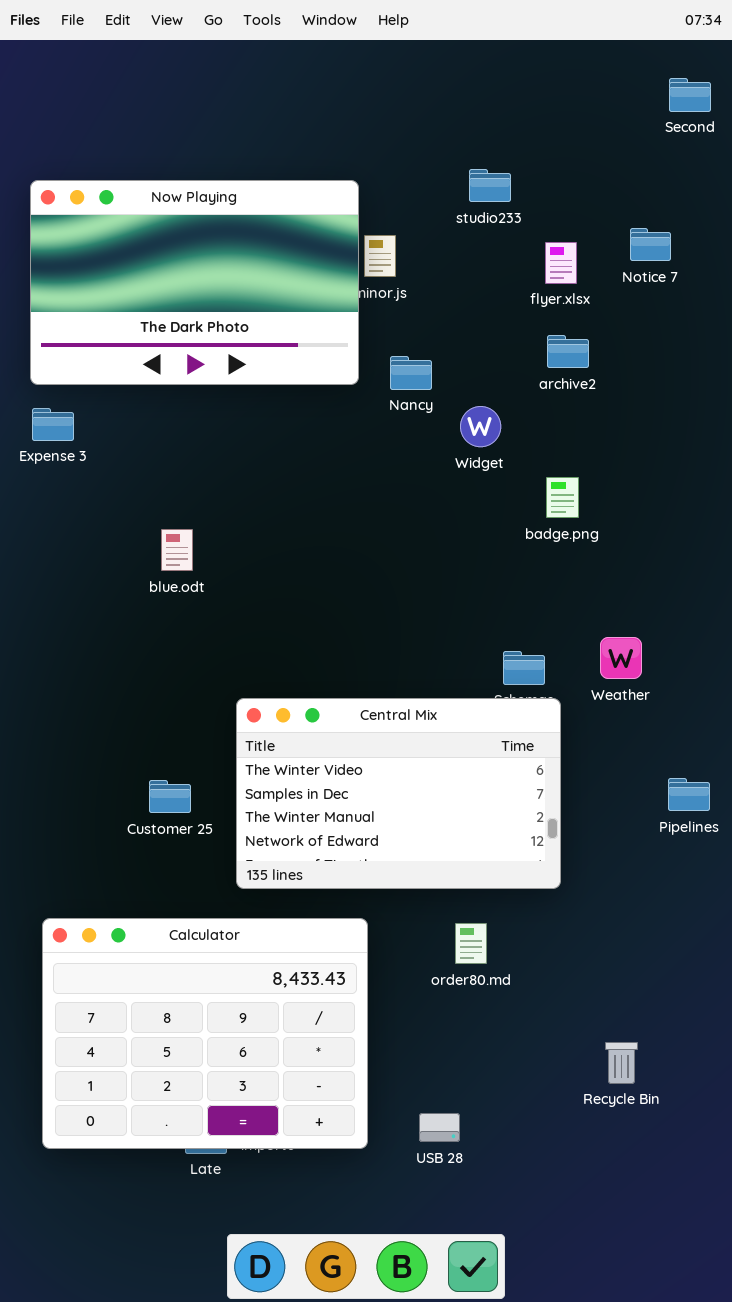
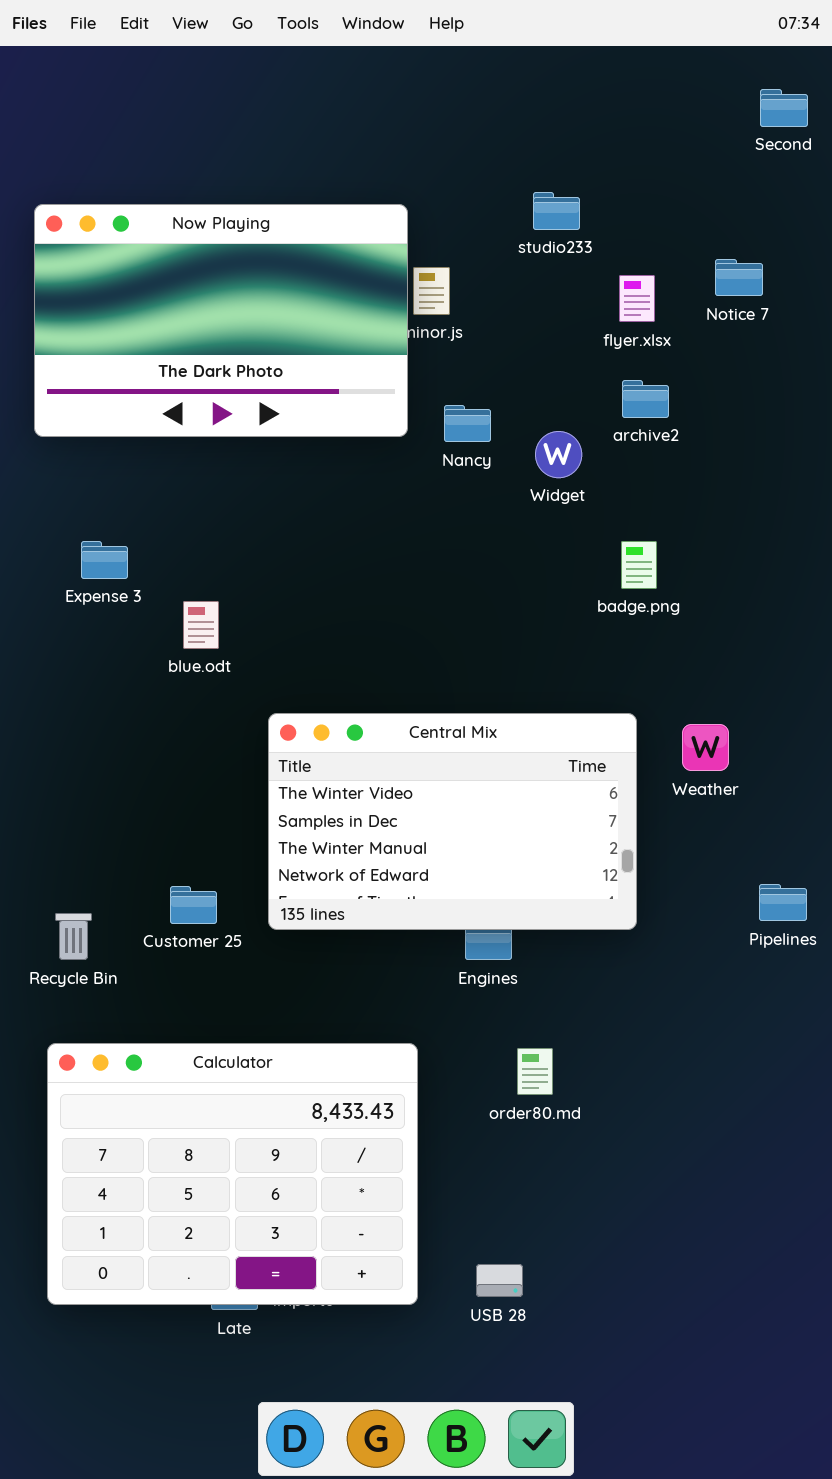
Widget: [460,406,501,447] -> [535,431,582,478], moved
Expense 3: [32,408,74,441] -> [81,541,128,579], moved
Central Mix: [236,698,561,889] -> [268,713,637,930], moved
Recycle Bin: [605,1042,638,1084] -> [55,913,92,960], moved

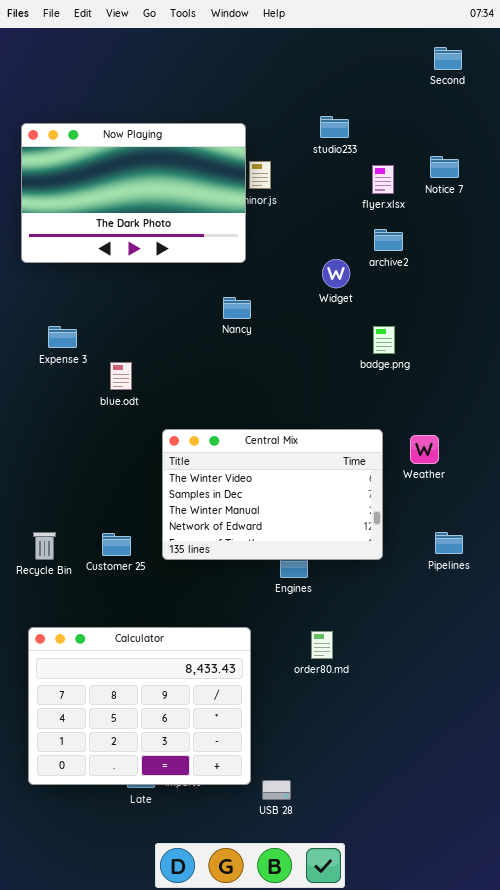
Second: [760,89,808,127] -> [434,47,462,70], moved
Nancy: [444,405,491,442] -> [223,297,251,319], moved
Pipelines: [759,884,807,921] -> [435,532,463,554], moved
Recycle Bin: [55,913,92,960] -> [33,532,56,560], moved
USB 28: [476,1264,523,1297] -> [262,780,291,800], moved

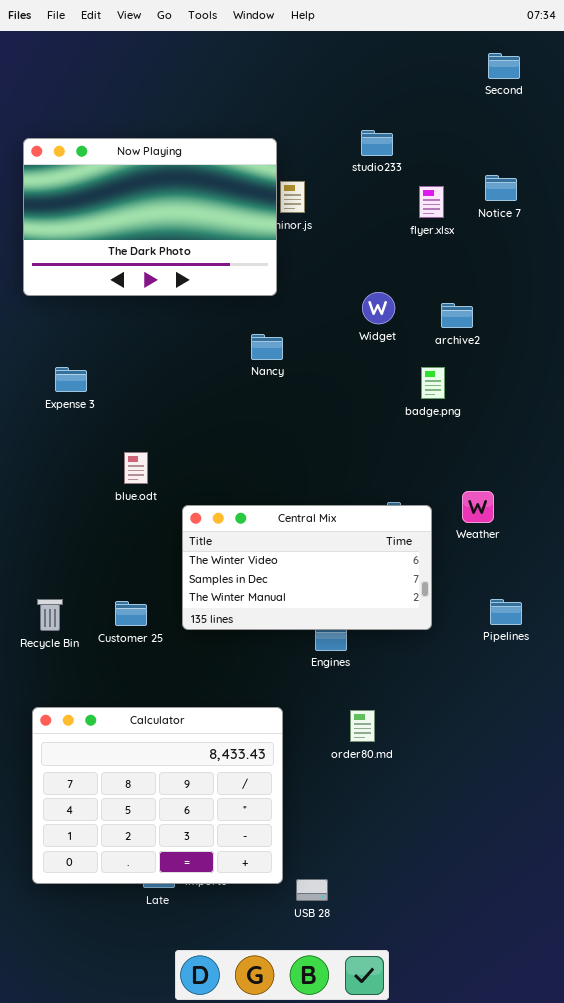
archive2: [374,229,403,251] -> [441,303,473,328], moved
blue.odt: [110,362,132,390] -> [124,452,148,484], moved
Central Mix: [162,429,383,560] -> [182,505,432,630], resized

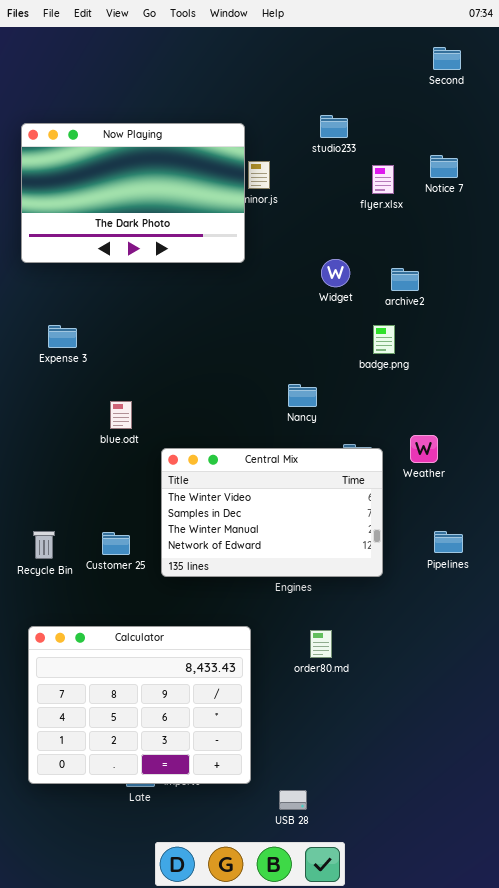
Nancy: [251,334,283,360] -> [288,384,317,407], moved
Central Mix: [182,505,432,630] -> [161,448,383,577], resized
USB 28: [296,879,328,901] -> [279,790,307,810], moved

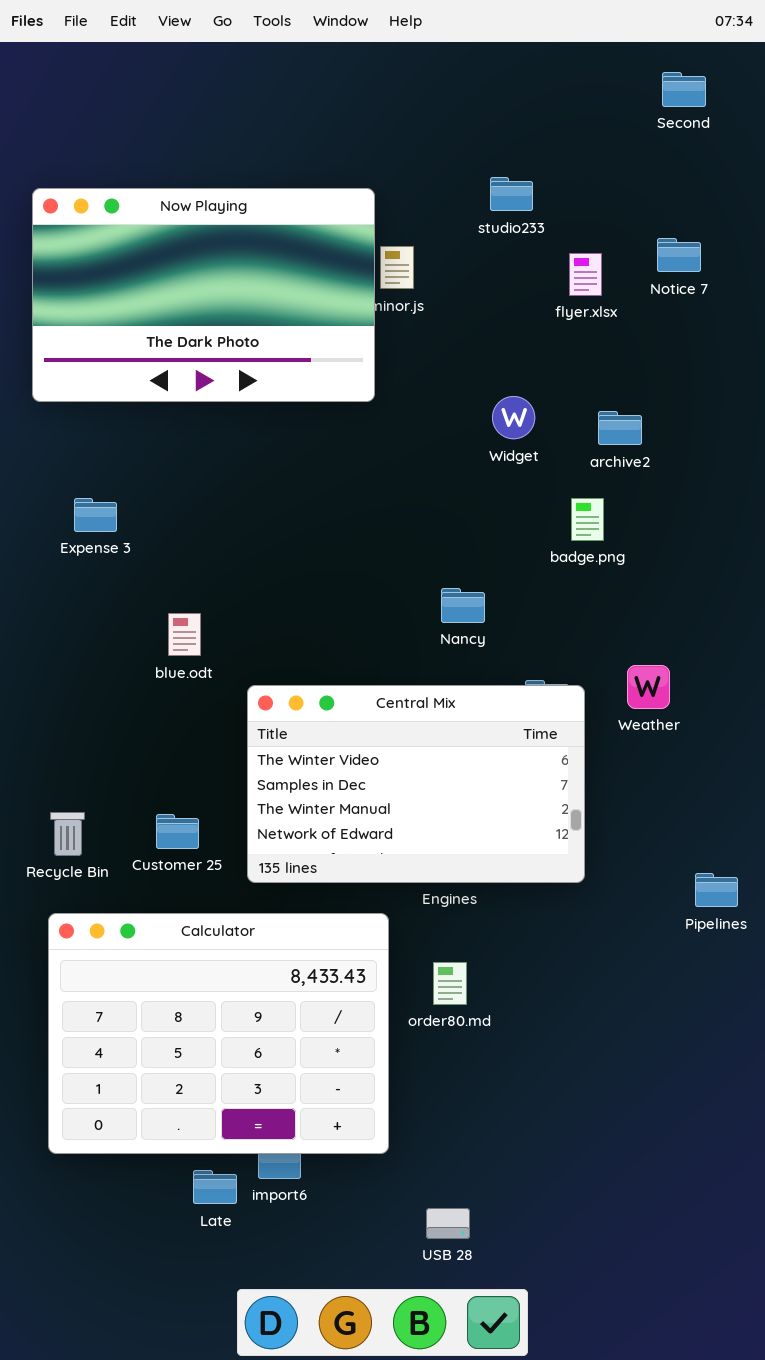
Pipelines: [434,531,463,553] -> [695,873,738,907], moved
Calculator: [28,626,251,784] -> [48,913,389,1154], moved
order80.md: [310,630,332,658] -> [433,962,467,1005], moved

